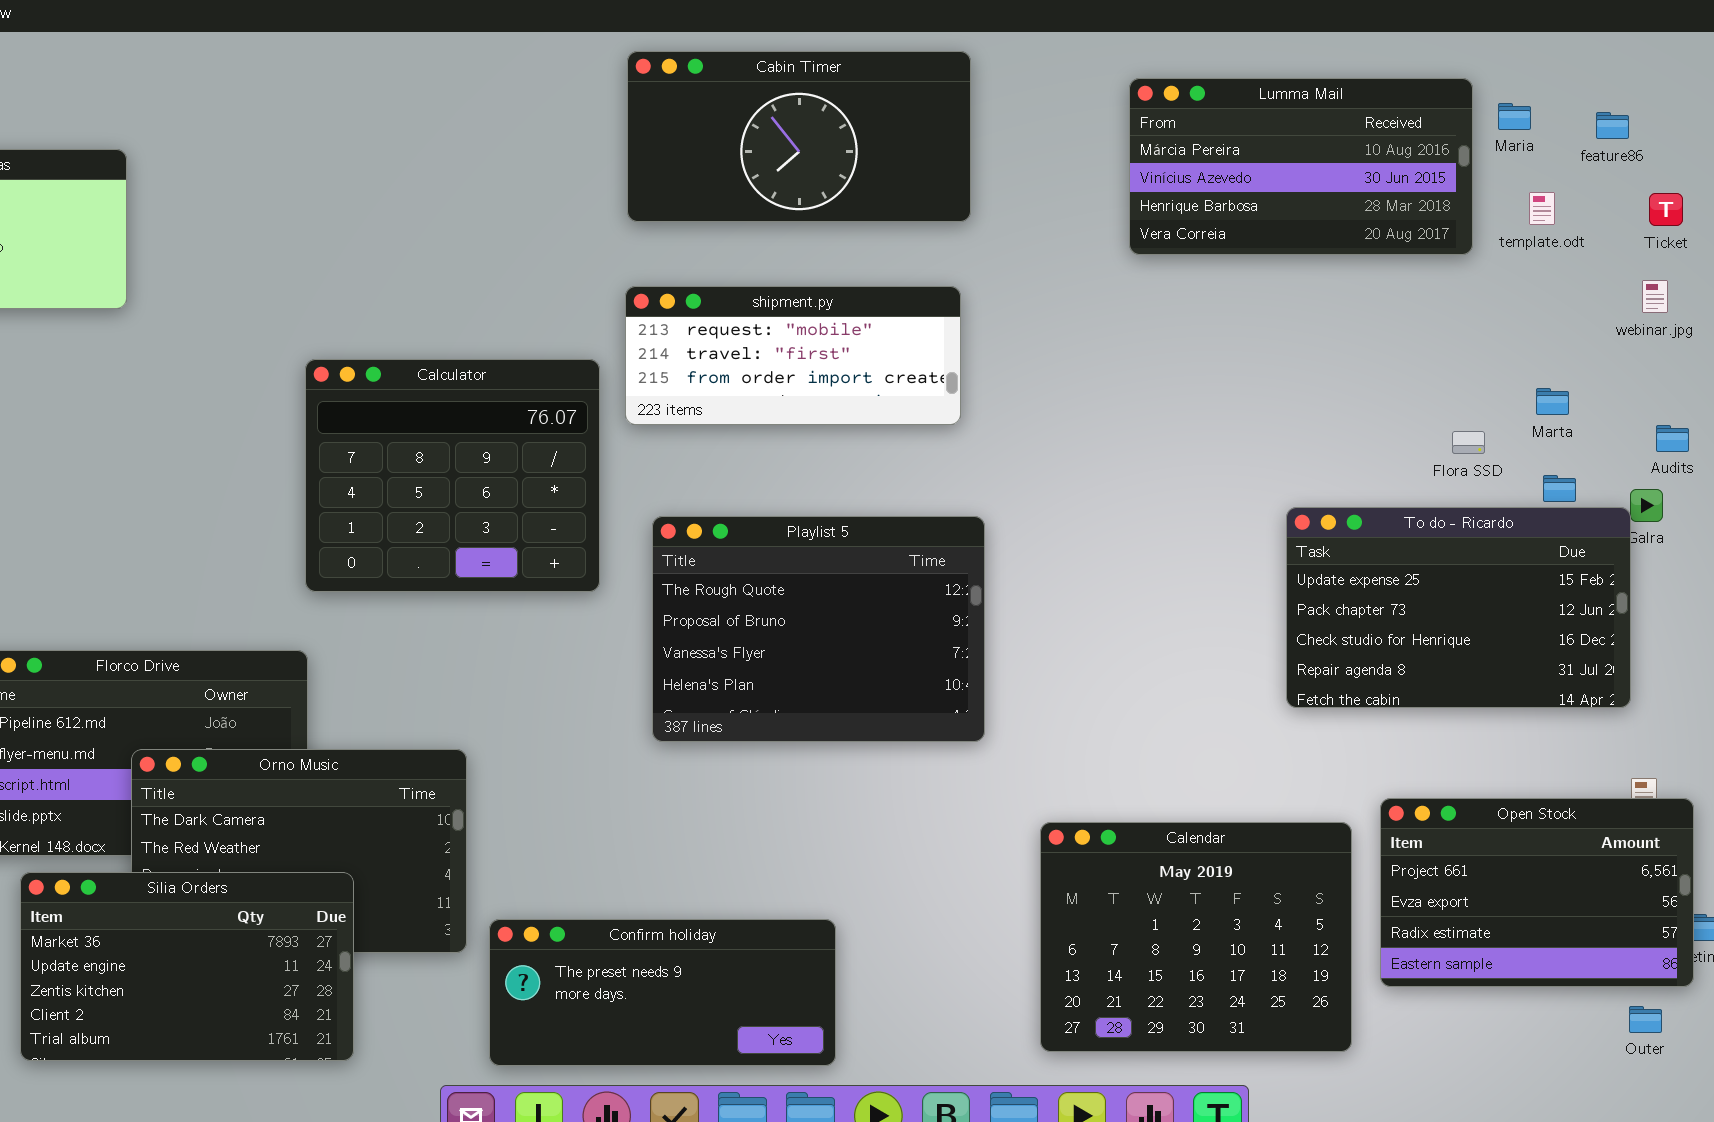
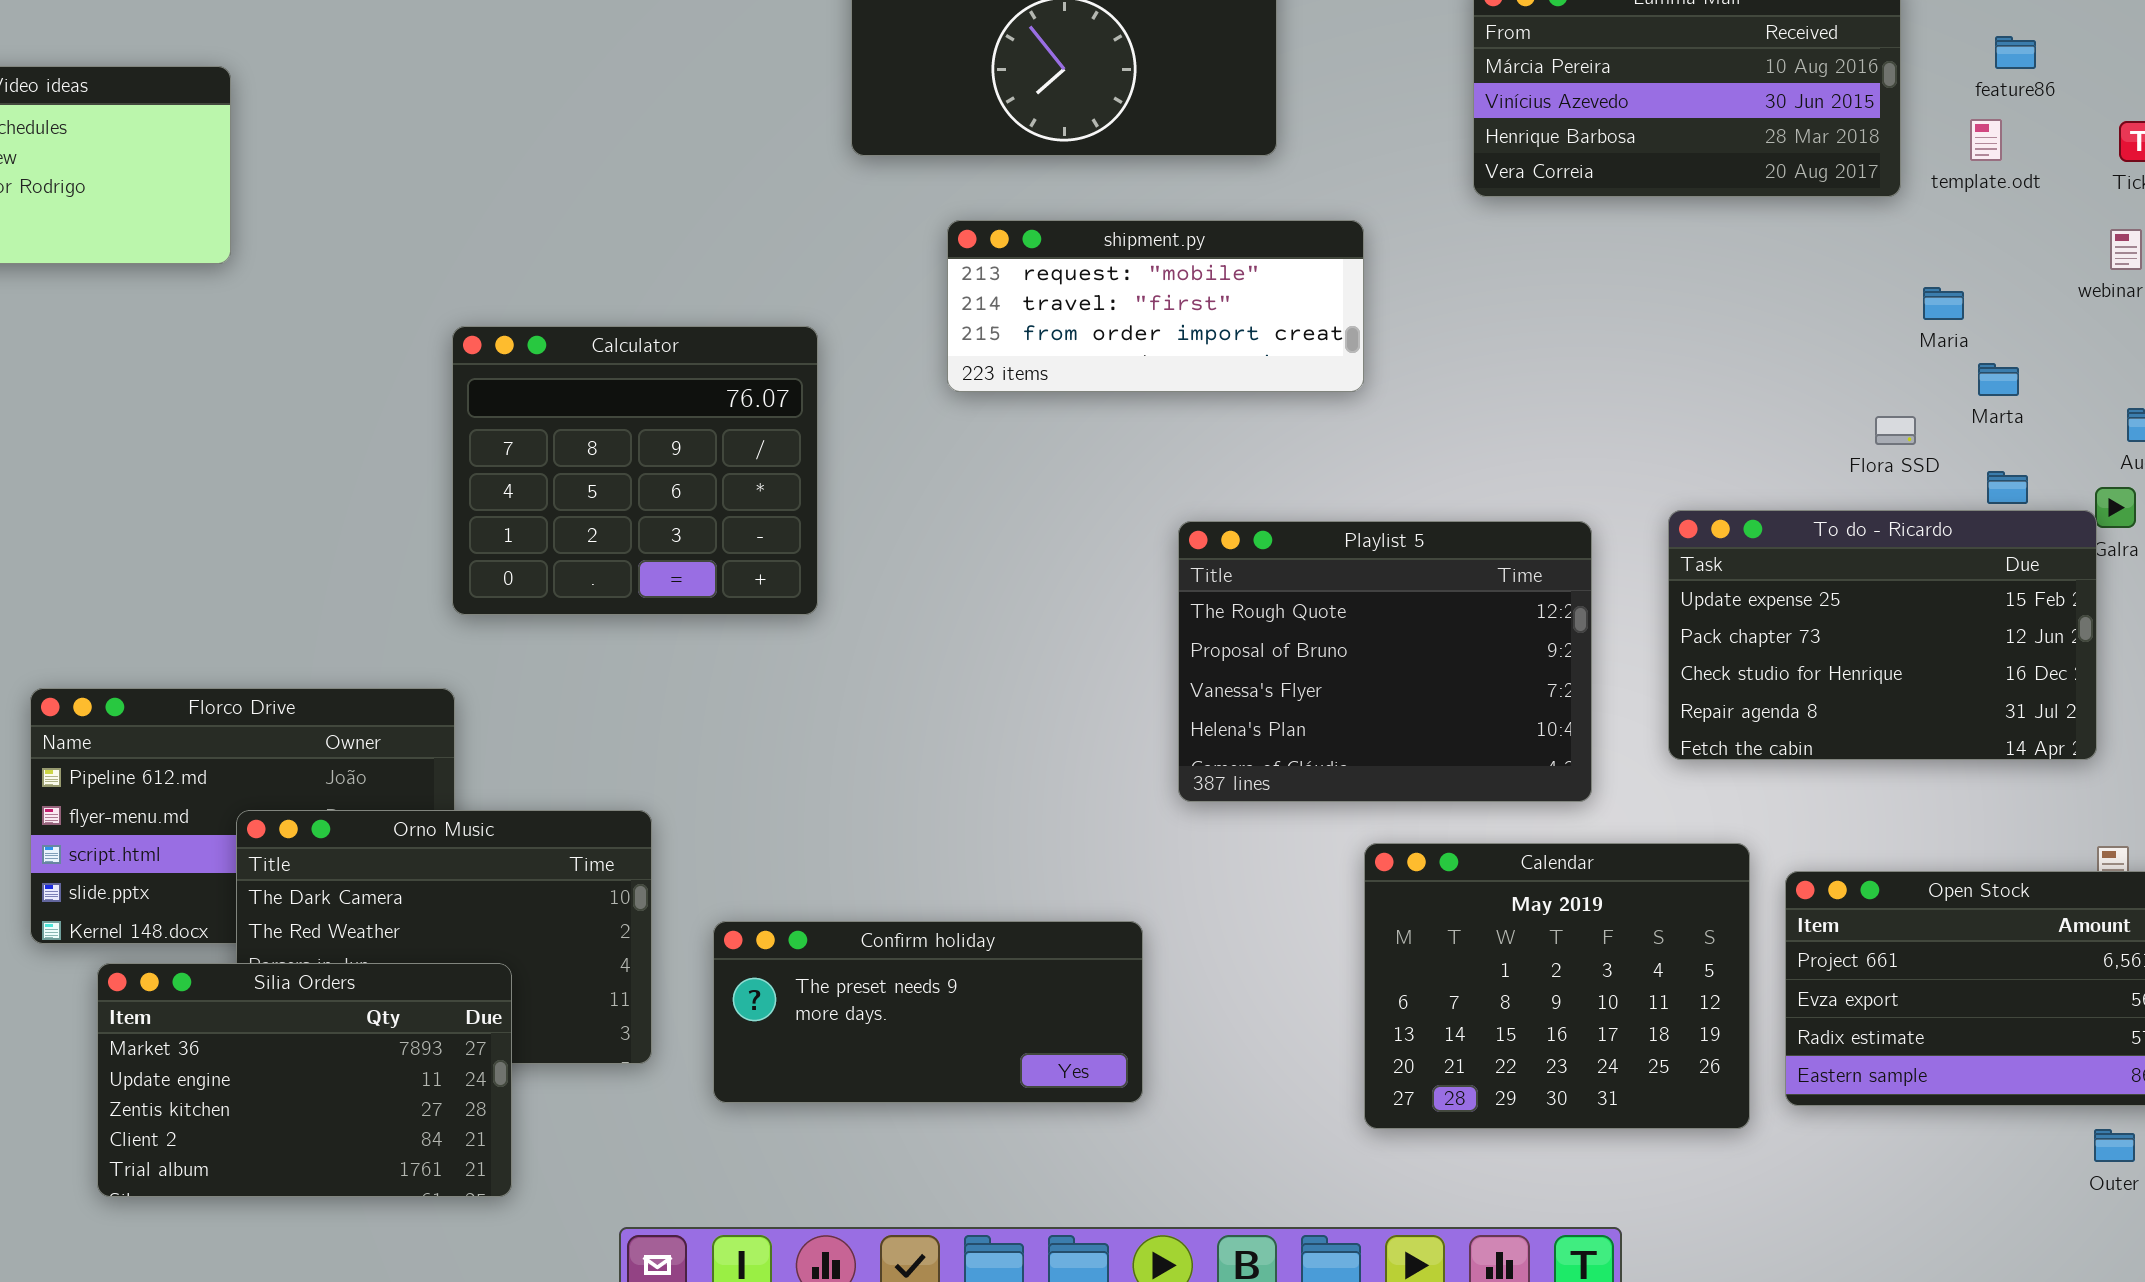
Maria: [1498,103,1531,130] -> [1923,287,1964,320], moved
feature86: [1596,112,1629,139] -> [1995,36,2036,69], moved
shipment.py: [625,286,961,425] -> [947,220,1364,392], moved
Playlist 5: [652,516,985,742] -> [1178,521,1592,802], moved
Calendar: [1040,822,1352,1052] -> [1364,843,1750,1129], moved
Confirm holiday: [489,919,836,1066] -> [713,921,1143,1103], moved

